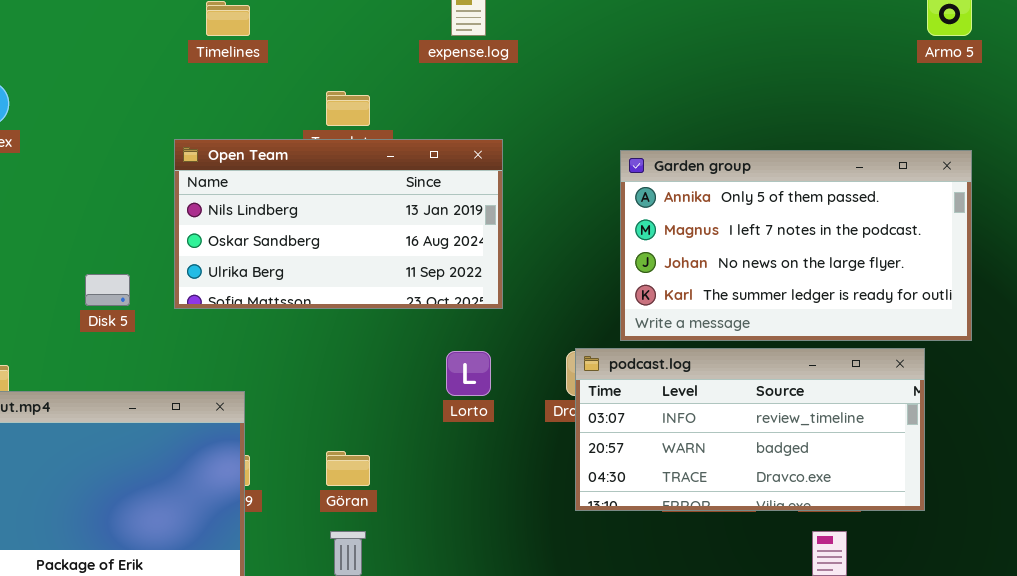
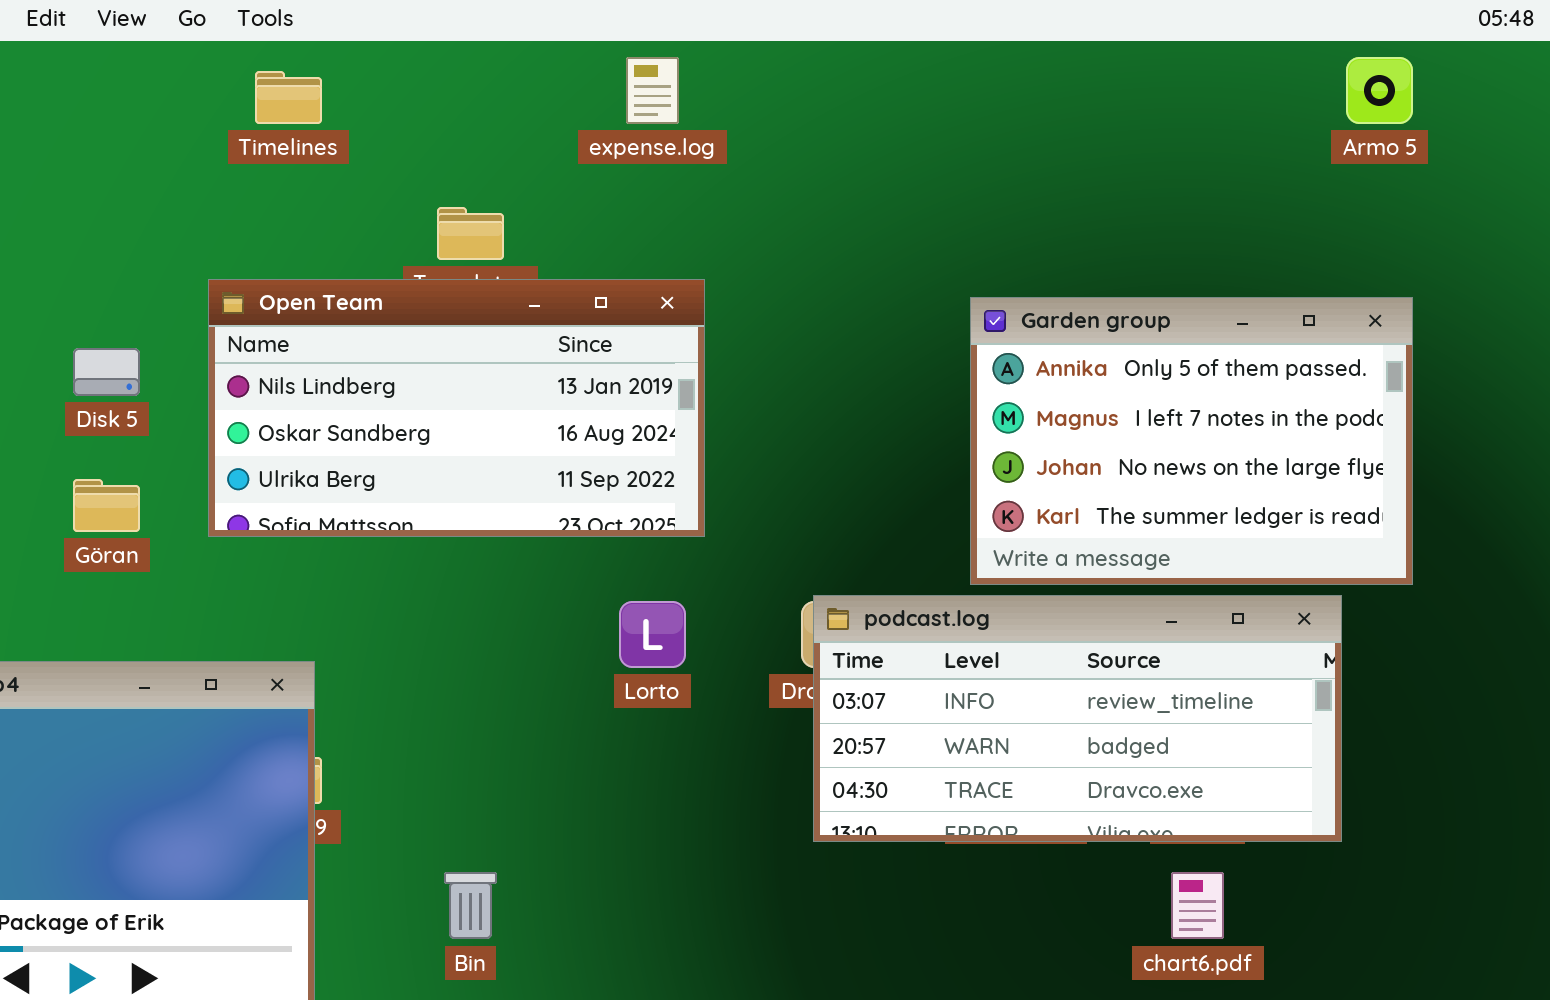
Garden group: [620,150,972,341] -> [970,297,1413,585], resized
Disk 5: [85,274,130,306] -> [73,348,140,396], moved
Göran: [326,451,370,486] -> [73,479,140,532], moved

